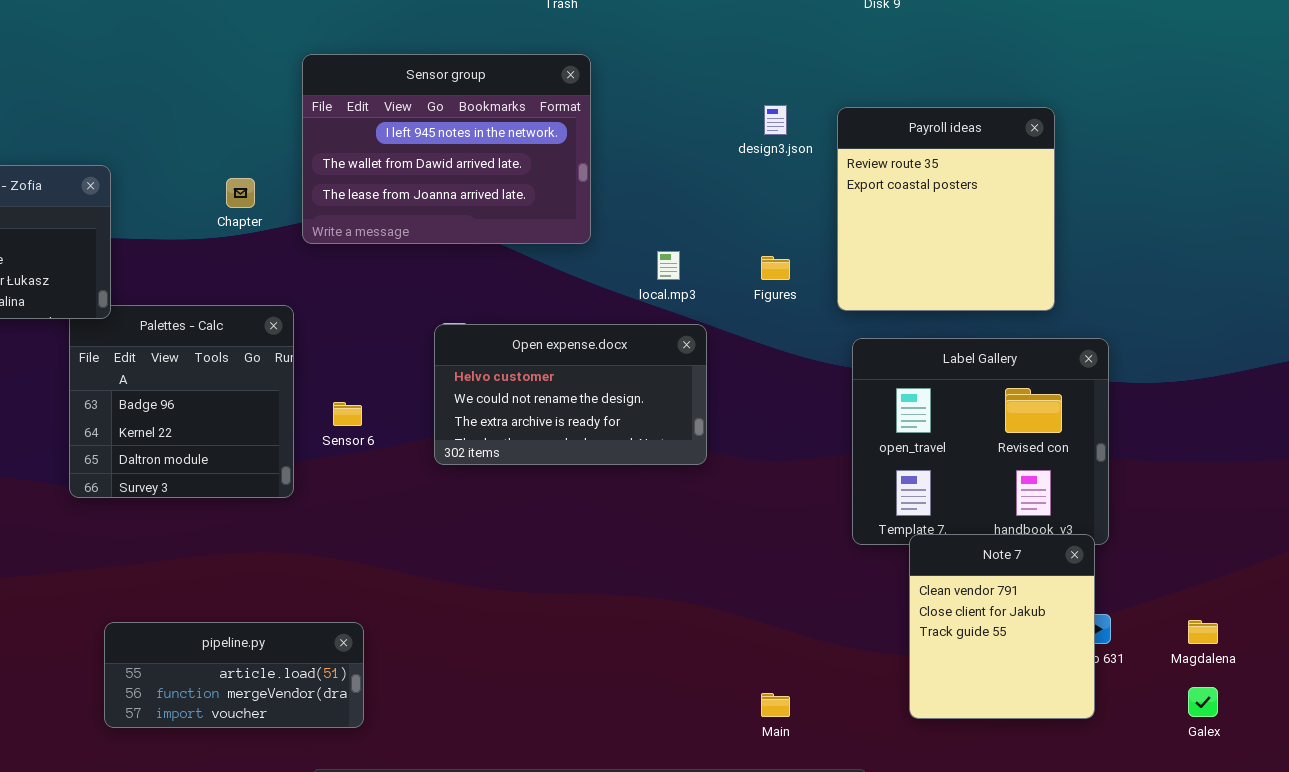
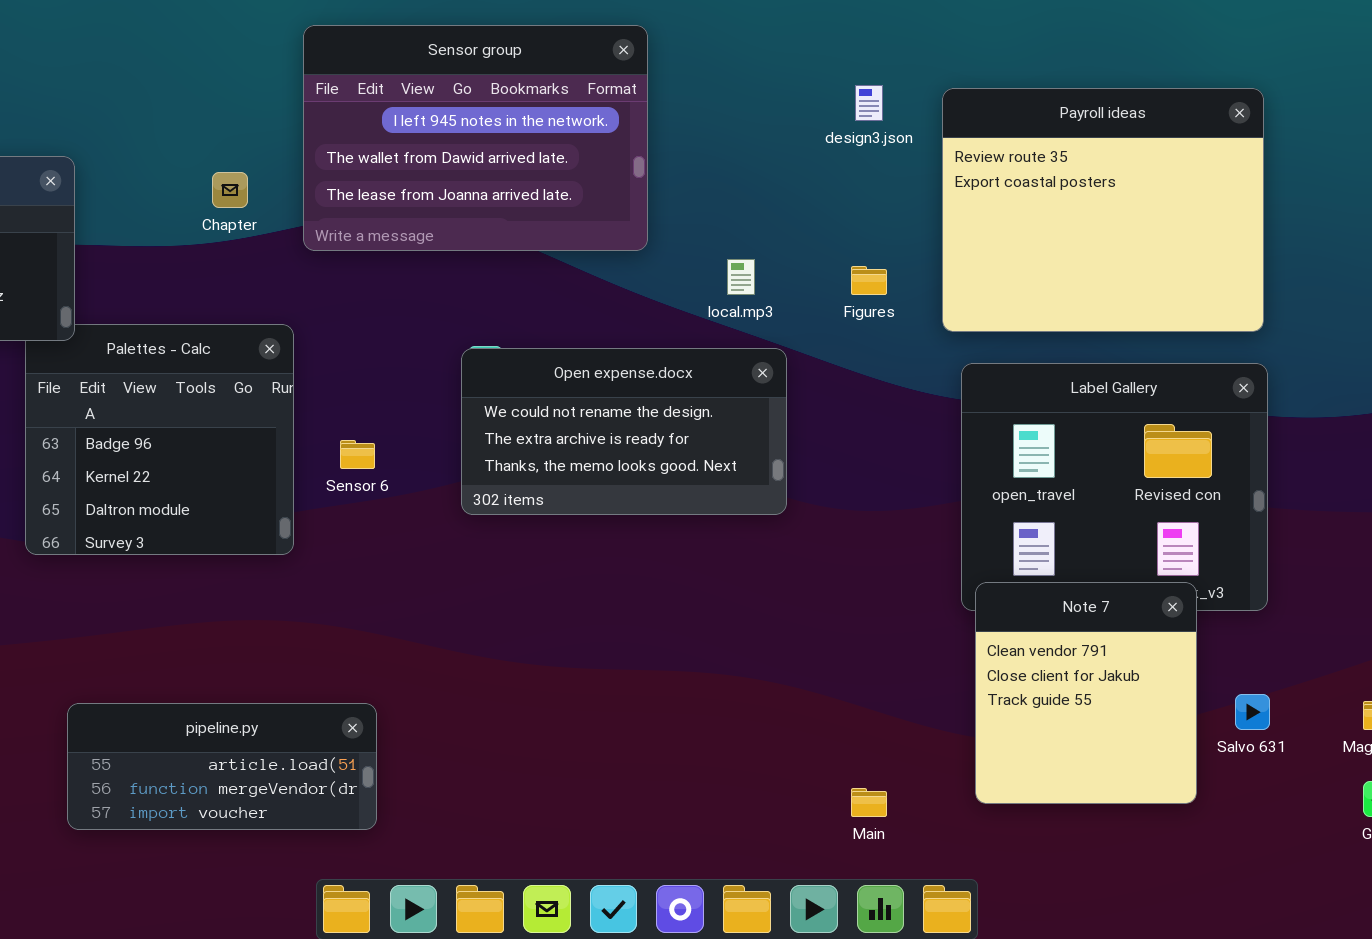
Payroll ideas: [837,107,1055,311] -> [942,88,1264,332], resized
Open expense.docx: [434,324,707,465] -> [461,348,787,515], scrolled down 1 row
Note 7: [909,534,1095,719] -> [975,582,1197,804], moved

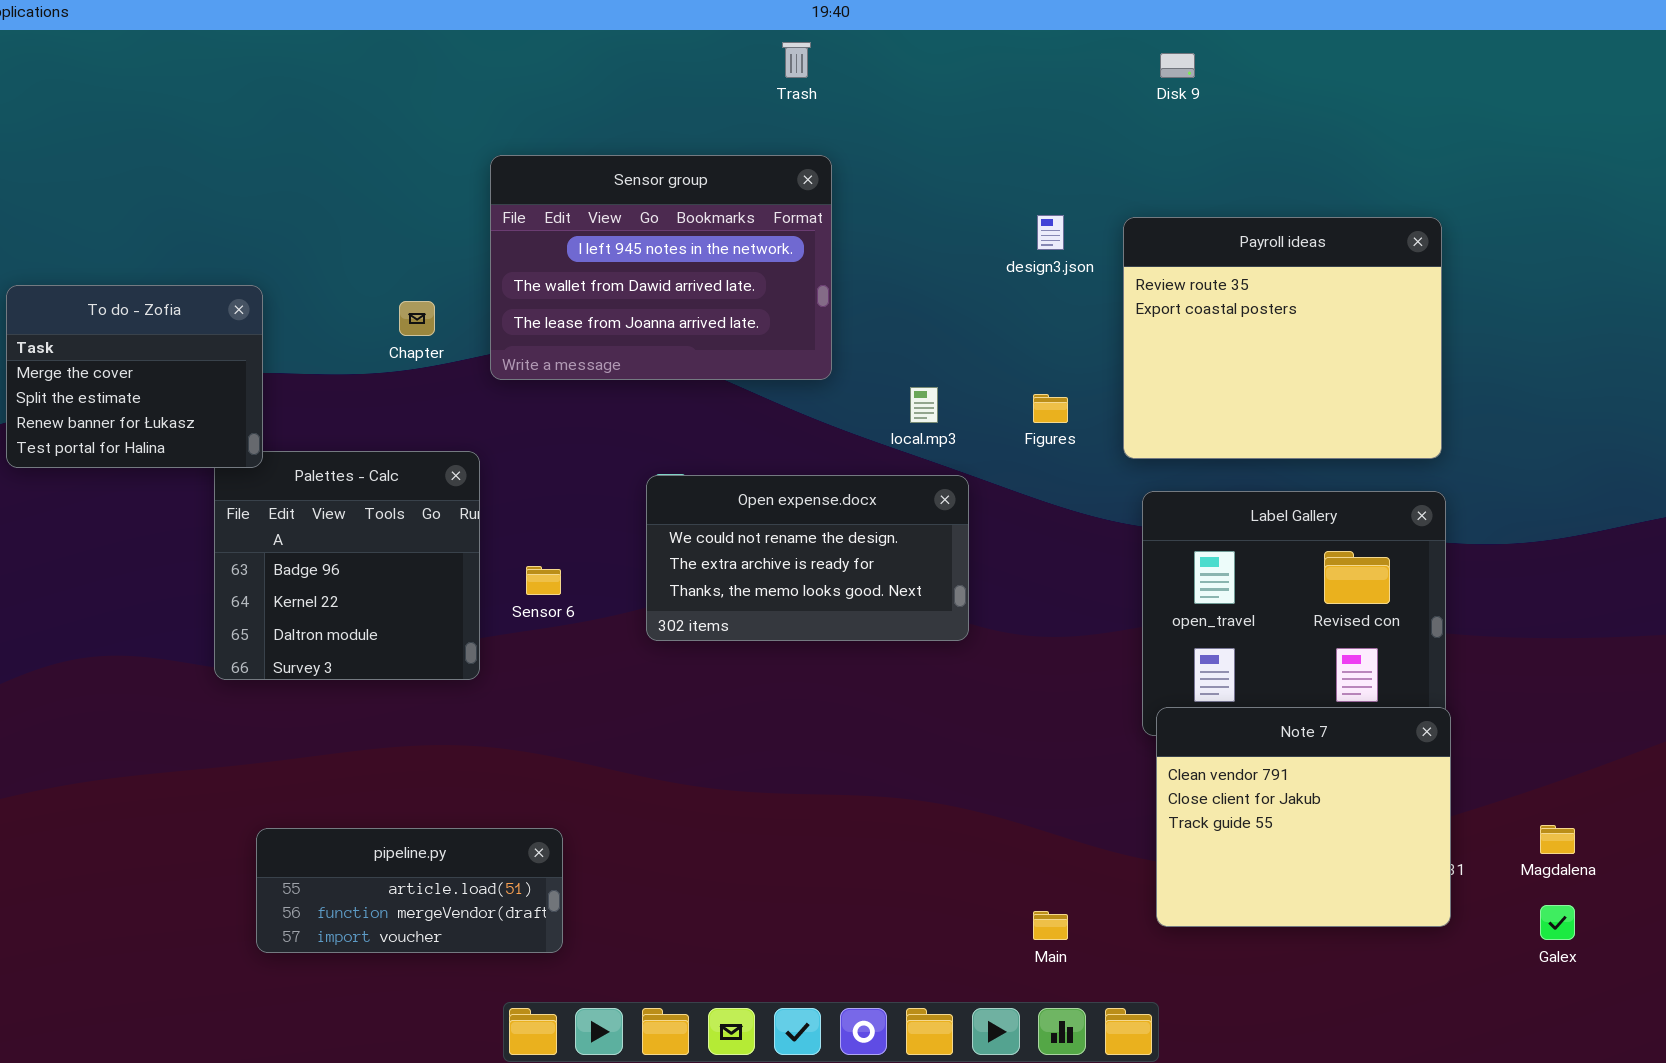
Note 7: [975,582,1197,804] -> [1156,707,1451,927], resized

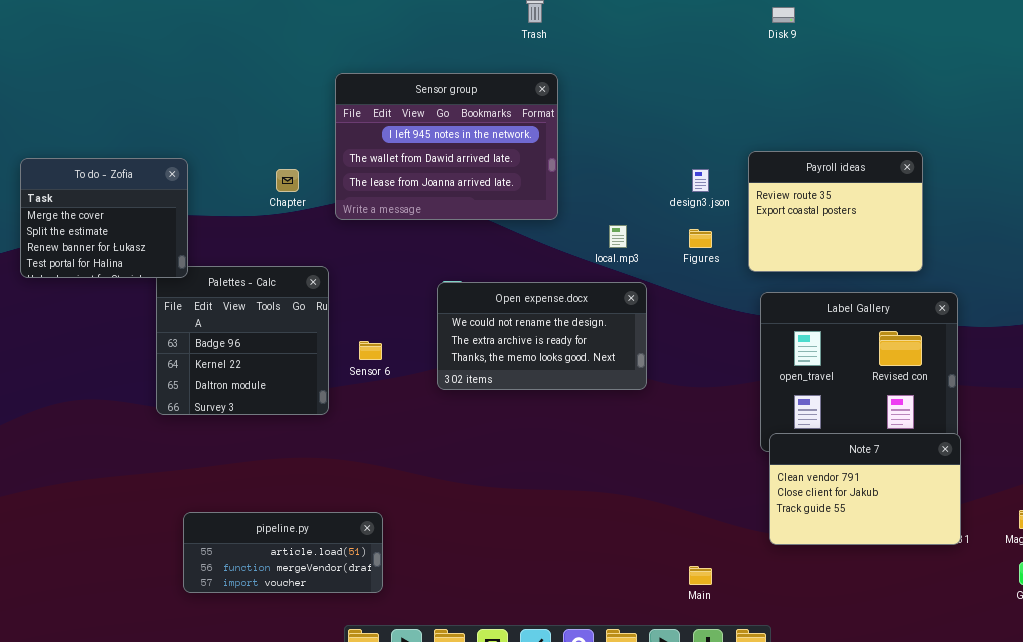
design3.json: [1037,215,1064,250] -> [692,169,709,192], moved
Payroll ideas: [1123,217,1442,459] -> [748,151,923,272], resized
Note 7: [1156,707,1451,927] -> [769,433,961,545], resized

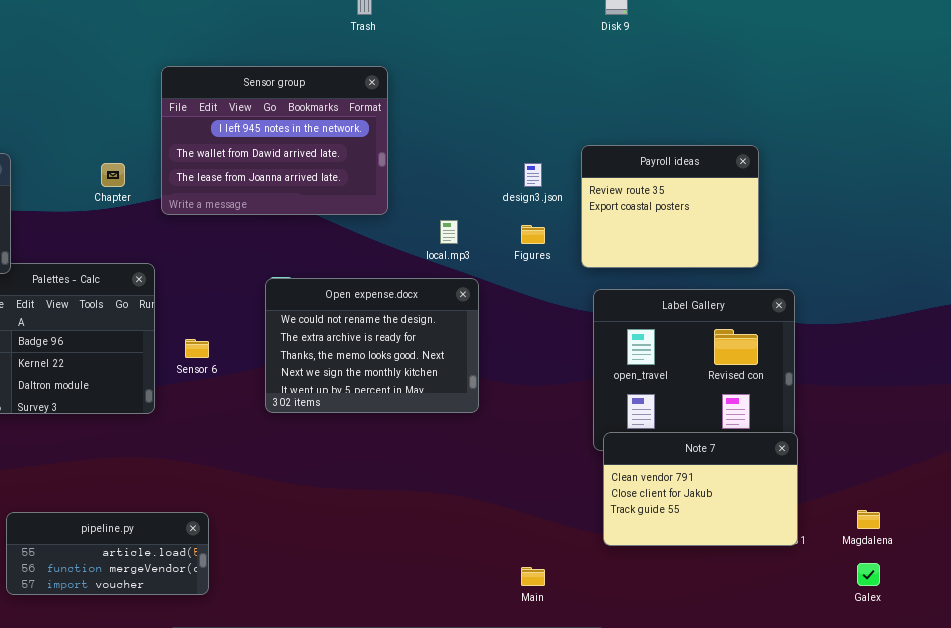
Open expense.docx: [437,282,647,390] -> [265,278,479,413], resized

